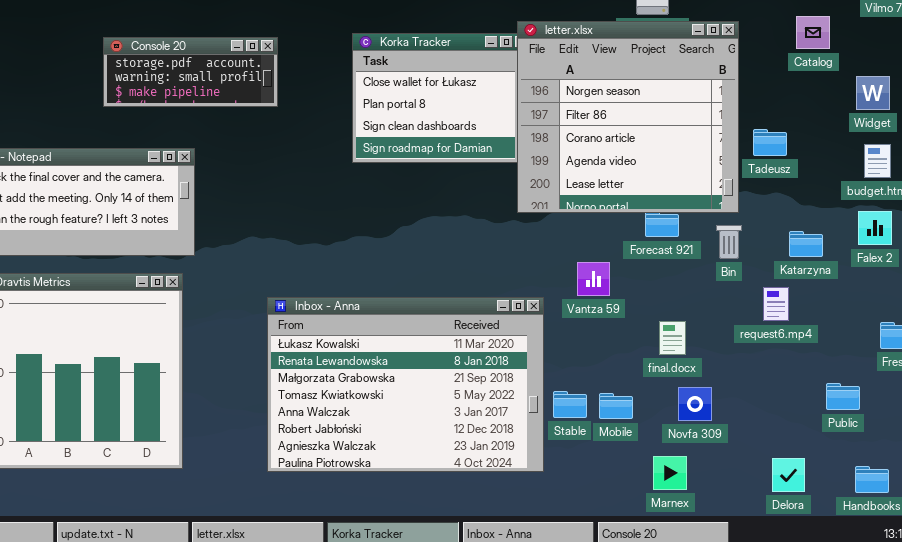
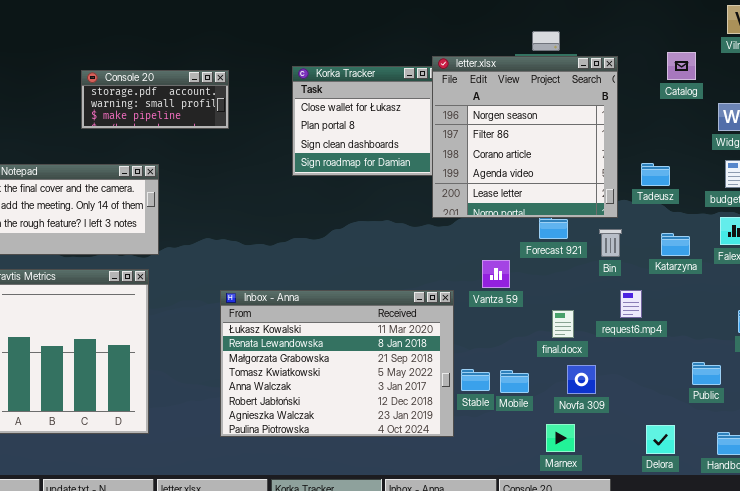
Tadeusz: [753,129,787,156] -> [641,163,670,186], moved
request6.mp4: [763,287,789,321] -> [620,290,642,318], moved

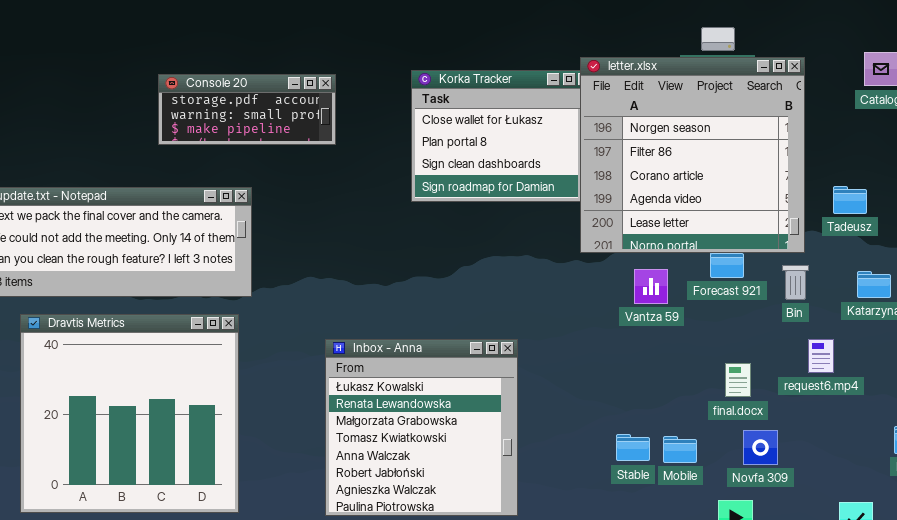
Vantza 59: [482,260,510,288] -> [634,269,668,304], moved
Inbox - Anna: [220,290,454,437] -> [325,339,518,516], resized

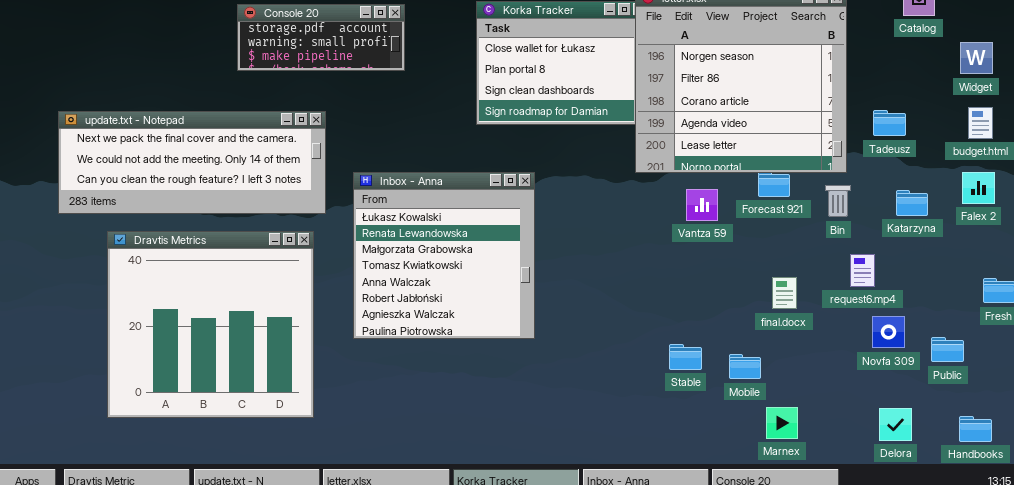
Inbox - Anna: [325,339,518,516] -> [353,172,535,339], moved
Novfa 309: [743,430,778,465] -> [872,316,905,348], moved
Mobile: [663,436,697,463] -> [729,354,761,379], moved

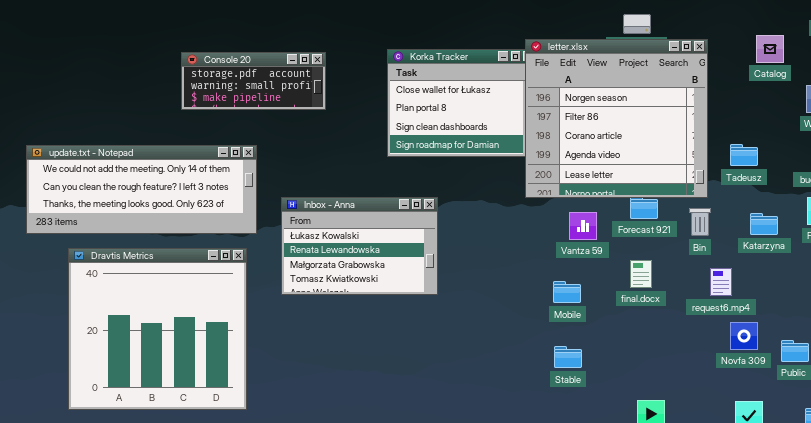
update.txt - Notepad: [58,111,326,214] -> [26,145,257,234], scrolled down 1 row
Inbox - Anna: [353,172,535,339] -> [281,197,438,295], resized
final.docx: [772,277,797,309] -> [630,260,652,288], moved
Mobile: [729,354,761,379] -> [553,281,581,303], moved

